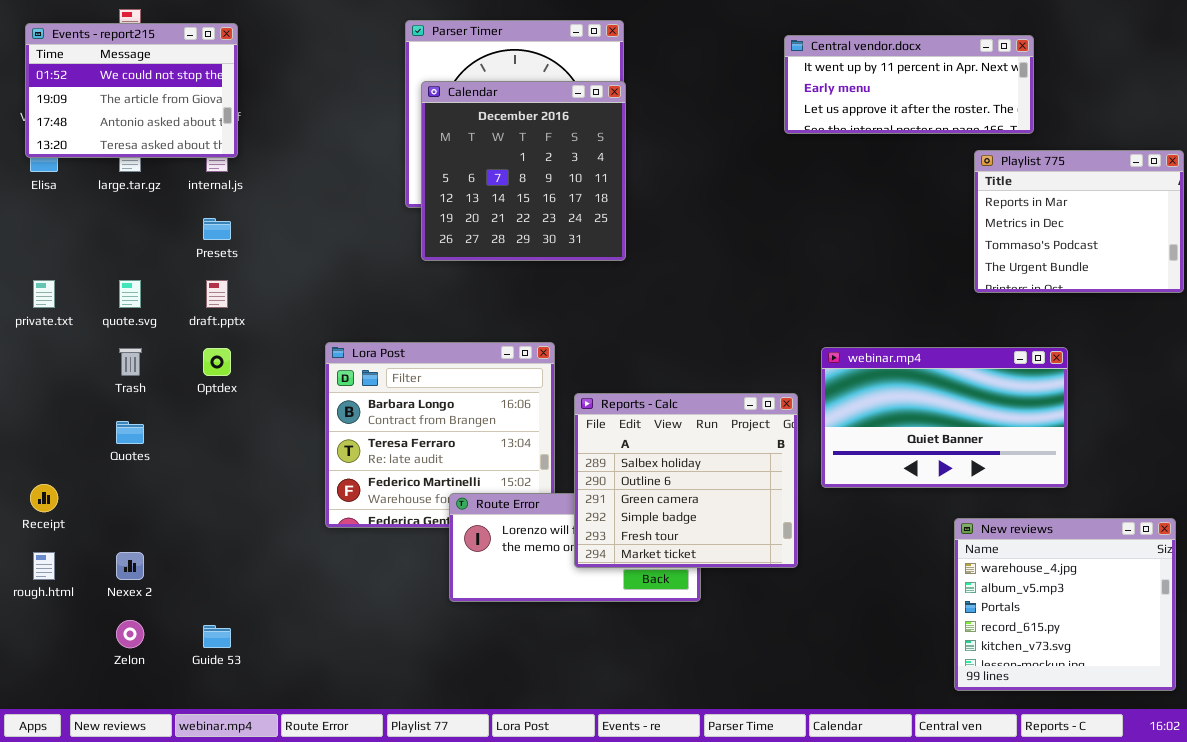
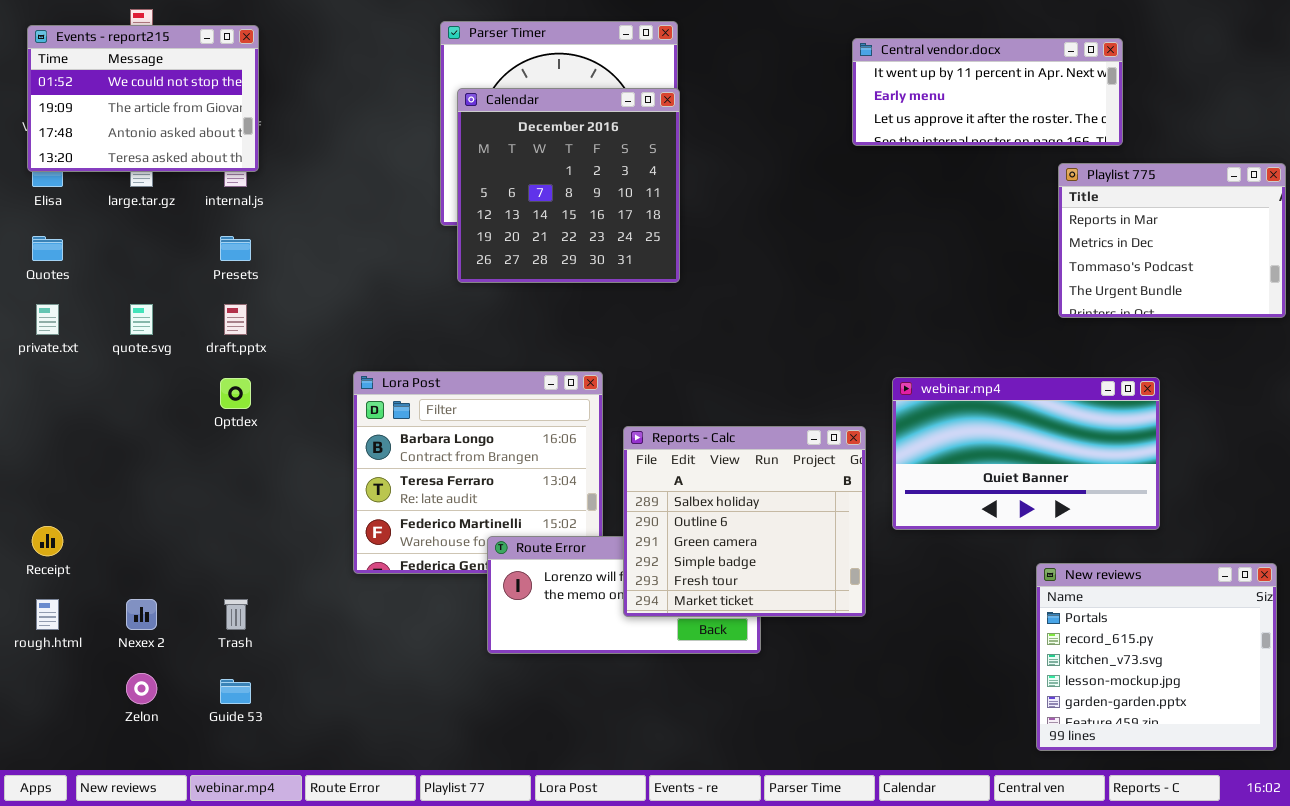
Trash: [119,348,142,376] -> [224,599,248,630], moved
Quotes: [116,421,144,444] -> [32,236,63,261], moved
New reviews: [954,518,1176,691] -> [1036,563,1277,751], scrolled down 2 rows

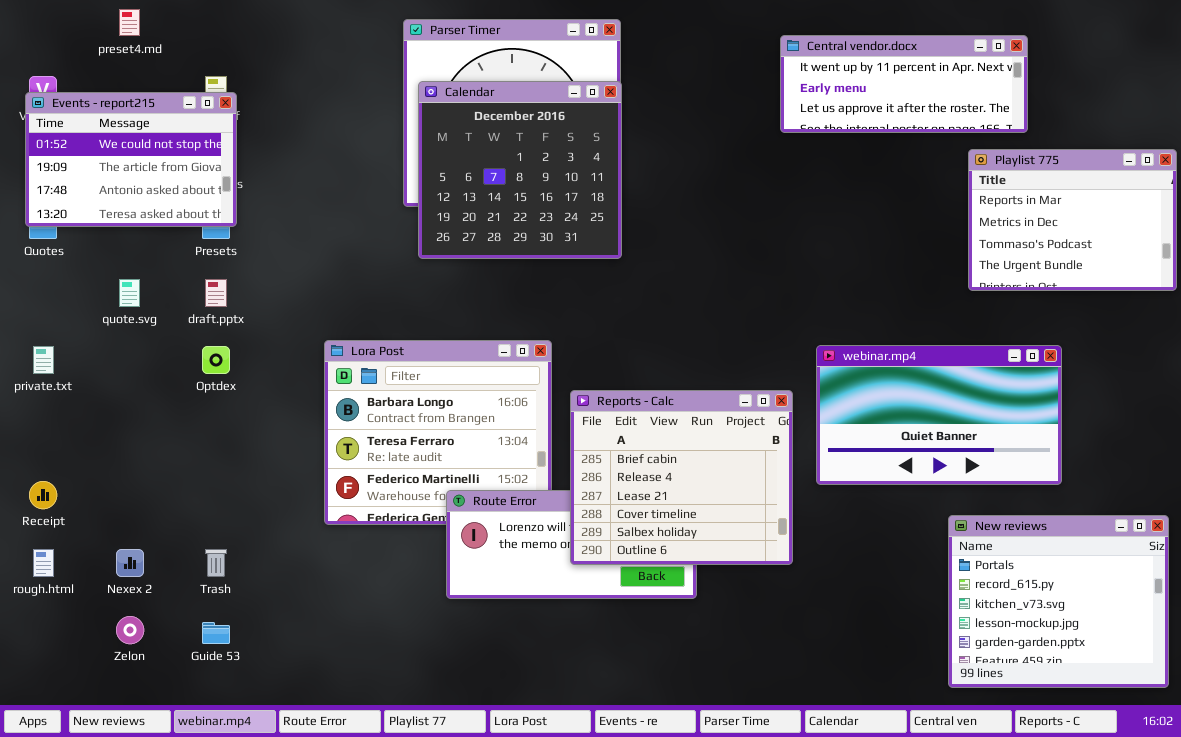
Events - report215: [27,25,259,172] -> [25,92,237,227], moved
private.txt: [36,304,59,335] -> [33,346,54,374], moved
Reports - Calc: [623,426,866,617] -> [570,390,793,565], scrolled up 4 rows

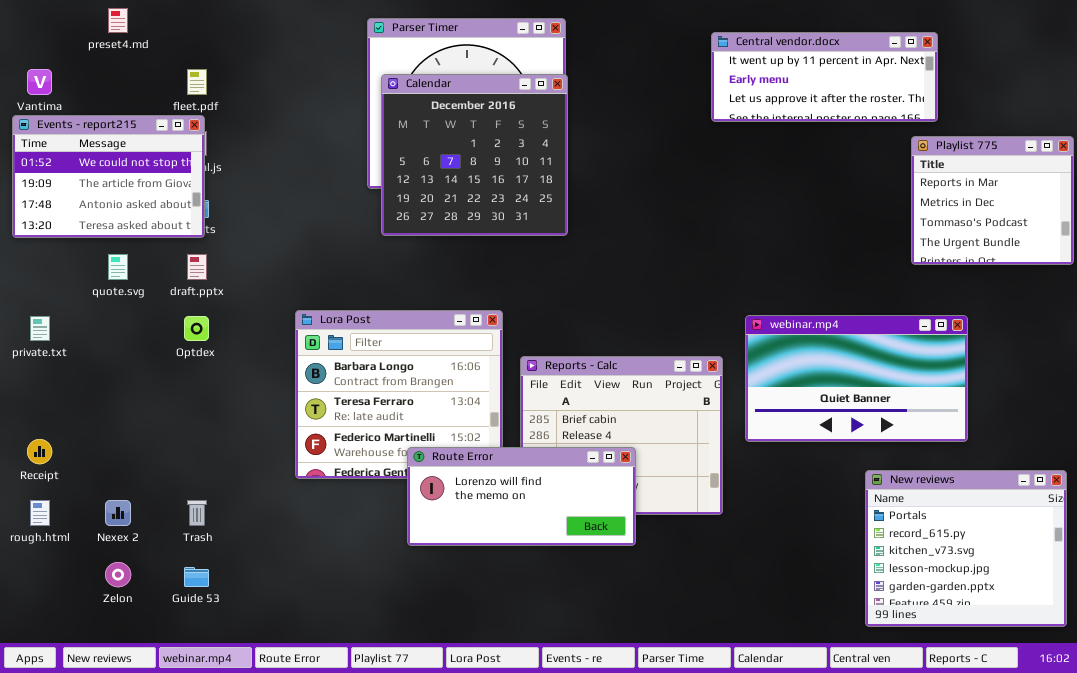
Events - report215: [25,92,237,227] -> [12,115,205,238], moved
Playlist 775: [968,149,1177,291] -> [911,136,1074,265], resized
Route Error: [446,490,697,599] -> [407,447,636,546], raised

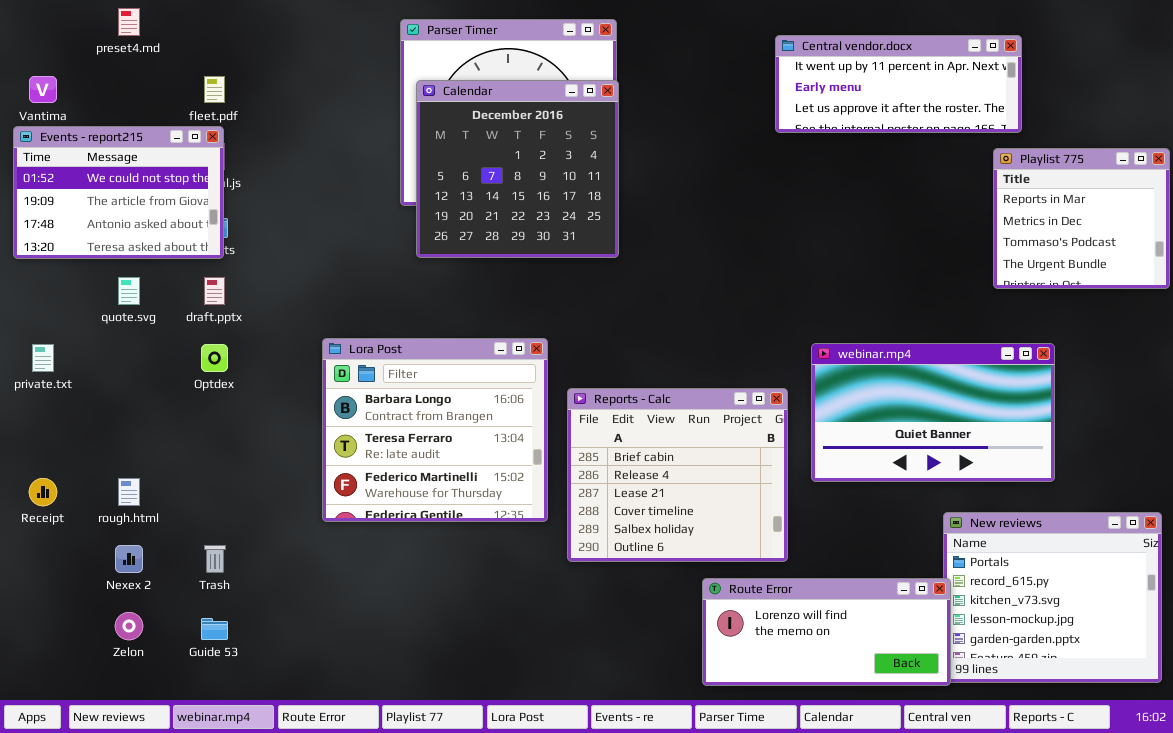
Route Error: [407,447,636,546] -> [702,578,951,686], moved
rough.html: [30,500,50,526] -> [118,478,140,506], moved

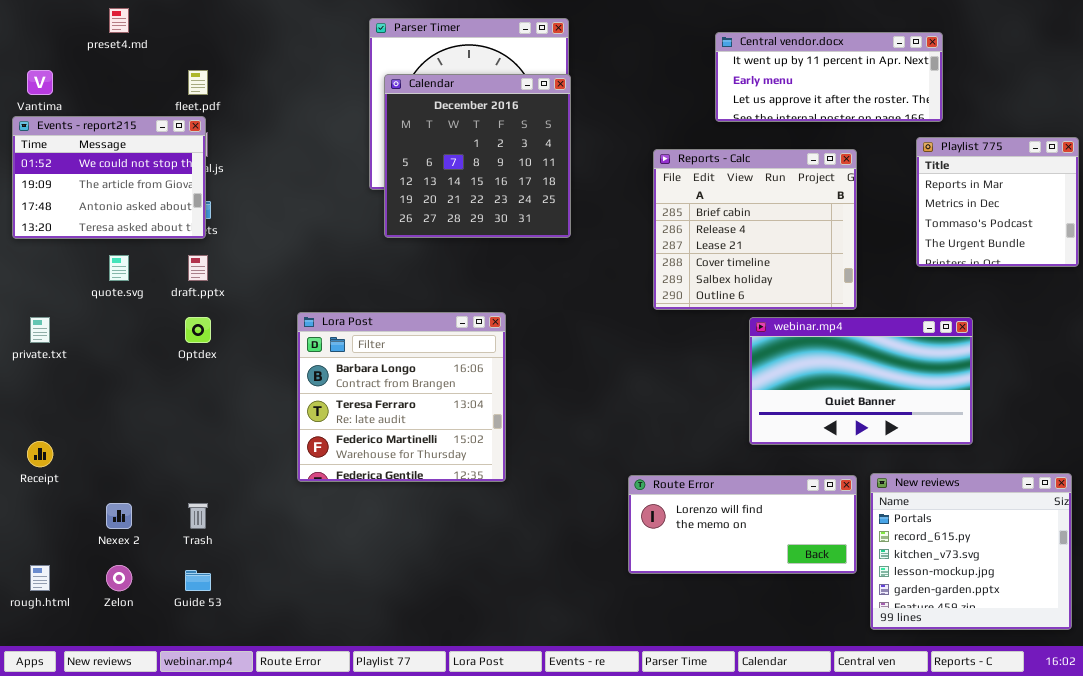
Reports - Calc: [567,388,788,562] -> [653,149,857,310], moved
rough.html: [118,478,140,506] -> [30,565,50,591], moved
Route Error: [702,578,951,686] -> [628,475,857,574], moved

